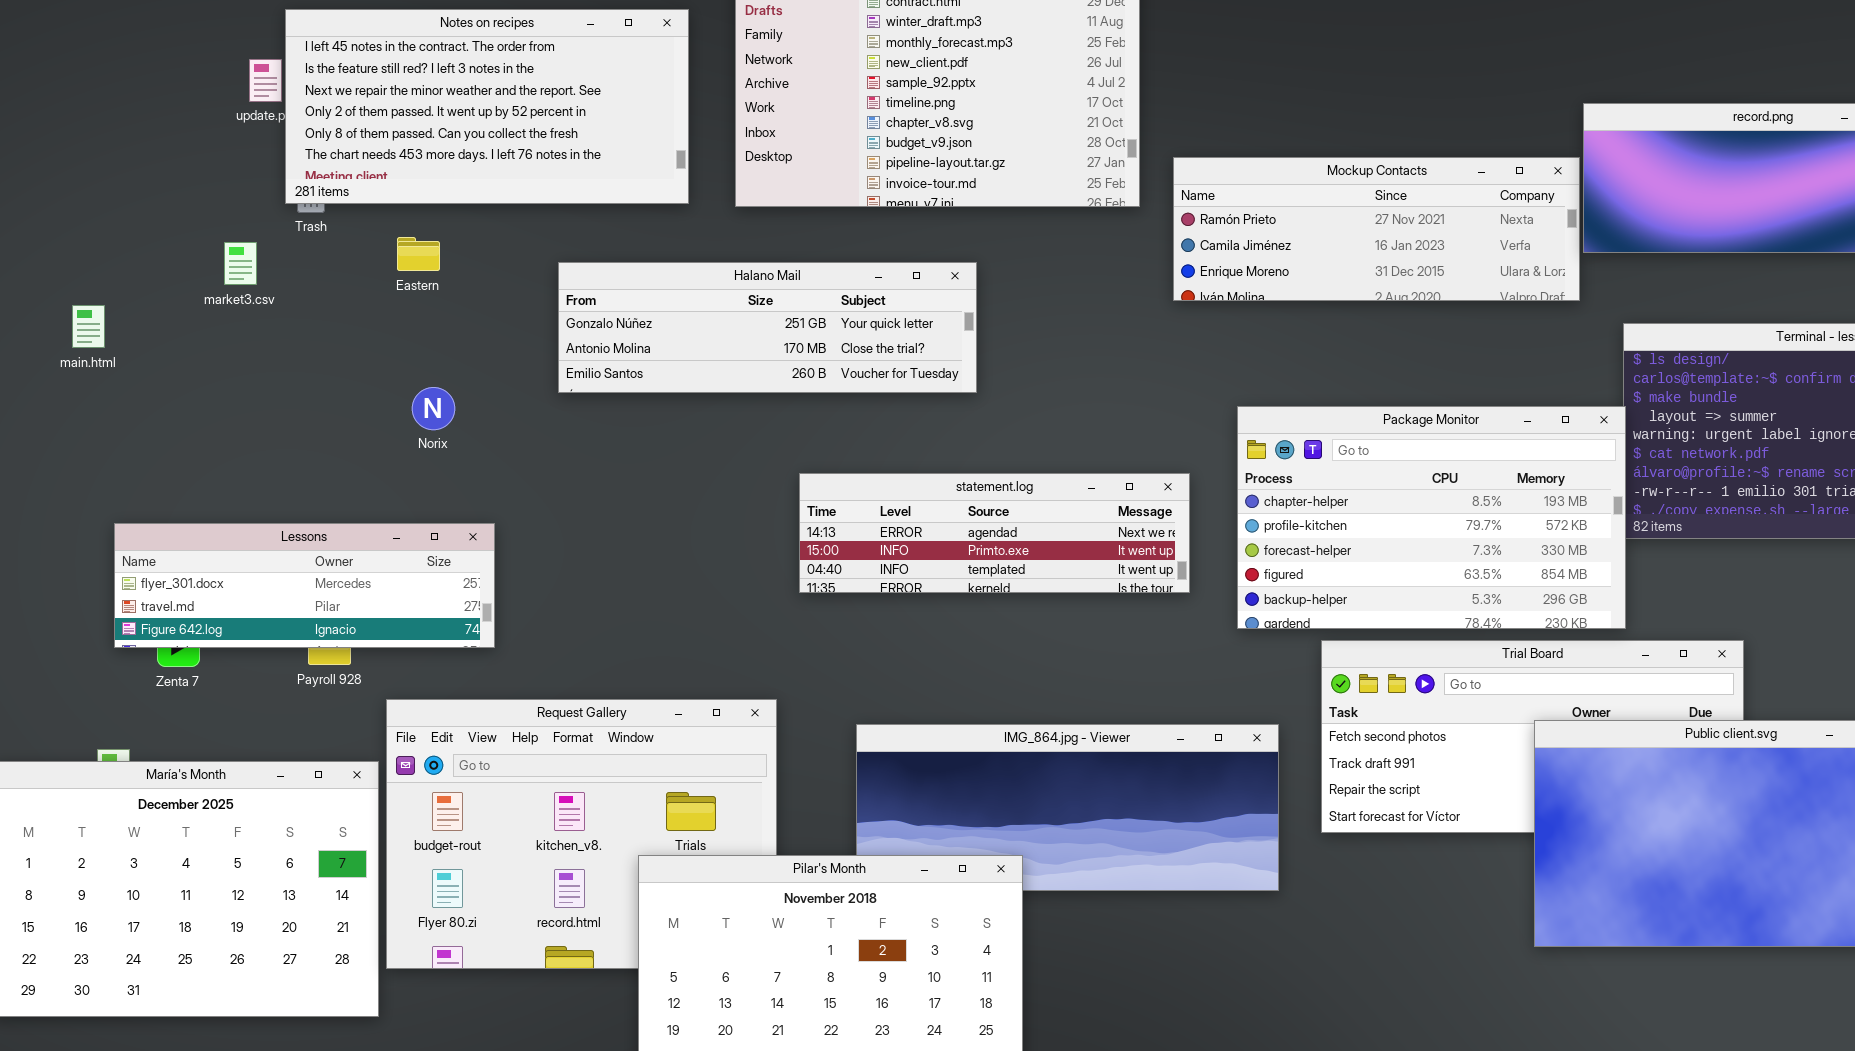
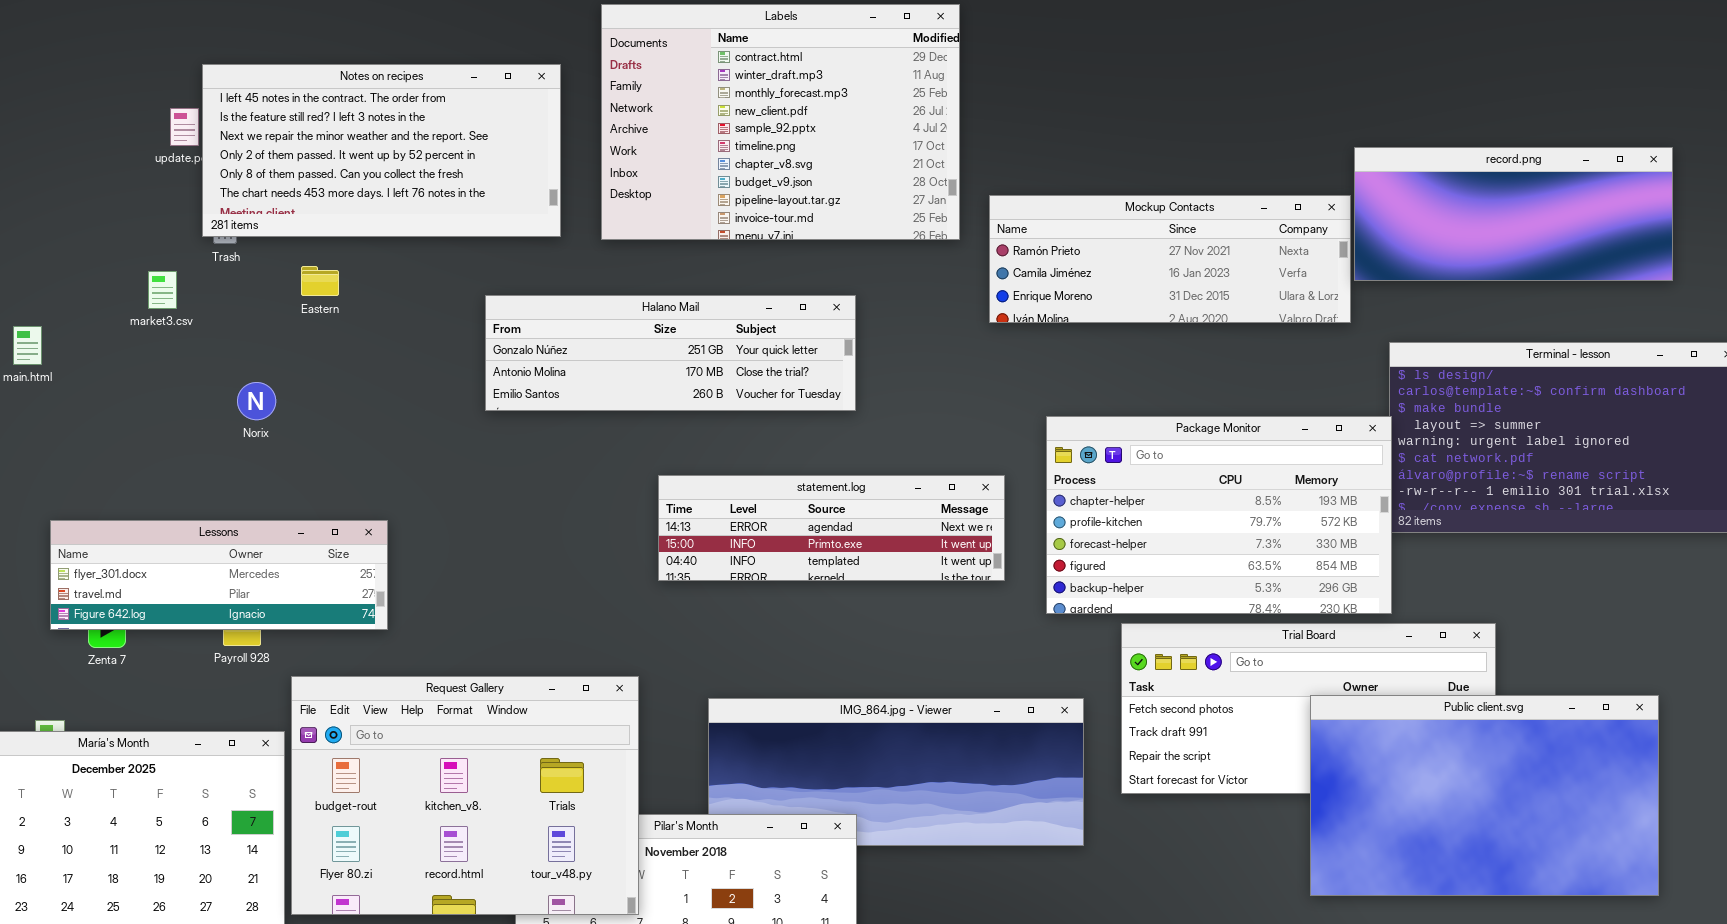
Halano Mail: [558,262,977,393] -> [485,295,856,411], moved
Norix: [412,387,455,430] -> [237,382,276,420], moved
Request Gallery: [386,699,777,969] -> [291,676,639,915], raised

